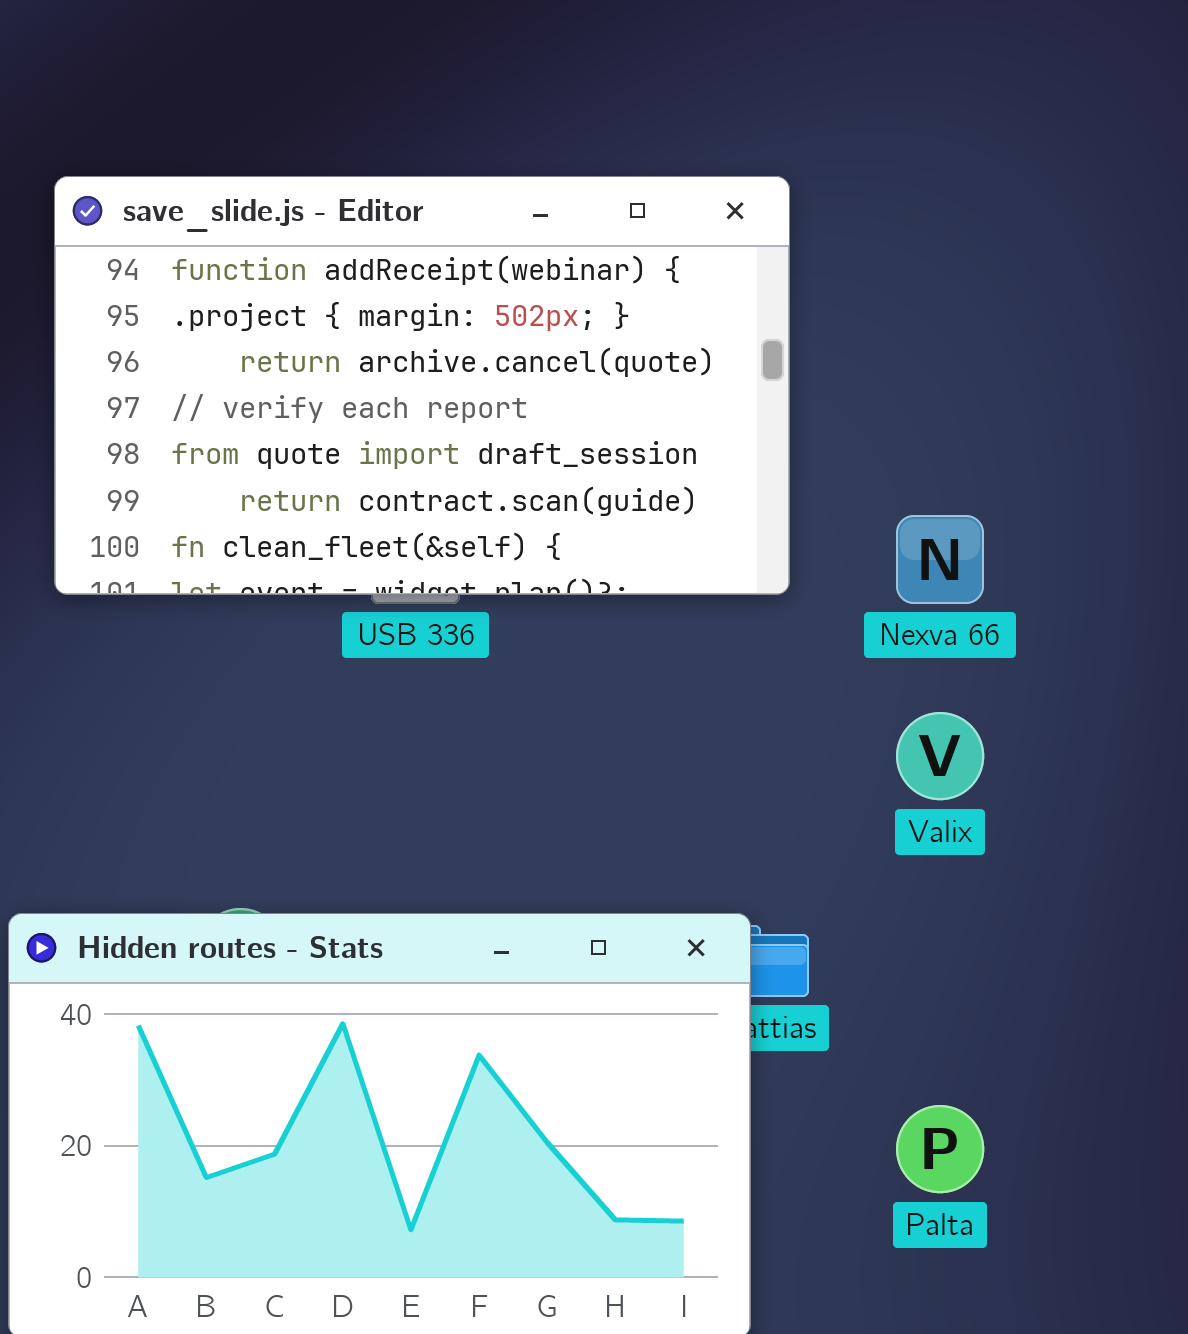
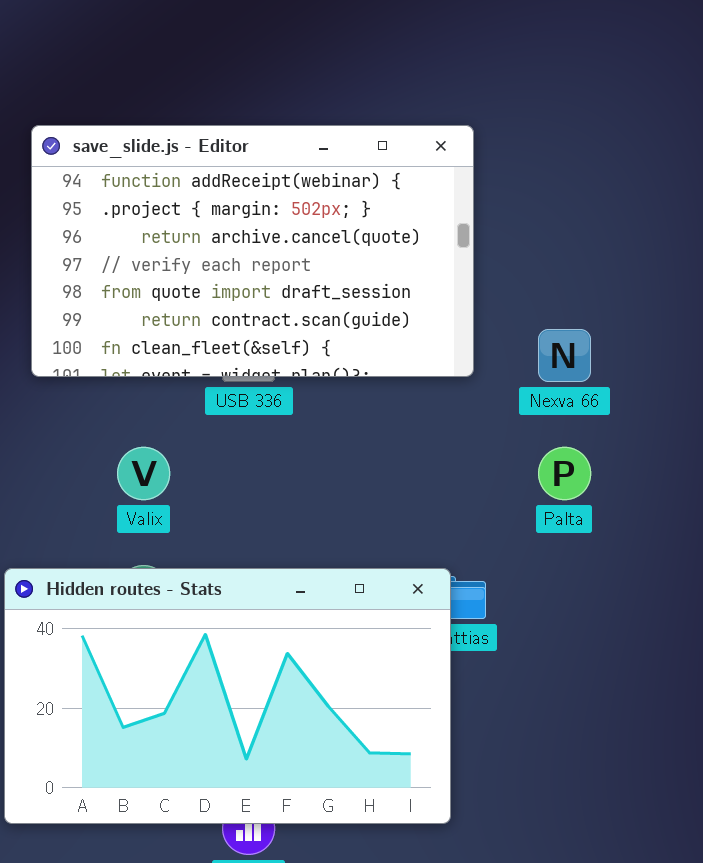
Valix: [896,712,984,800] -> [117,447,170,500], moved
Palta: [896,1105,984,1193] -> [538,447,591,500], moved

